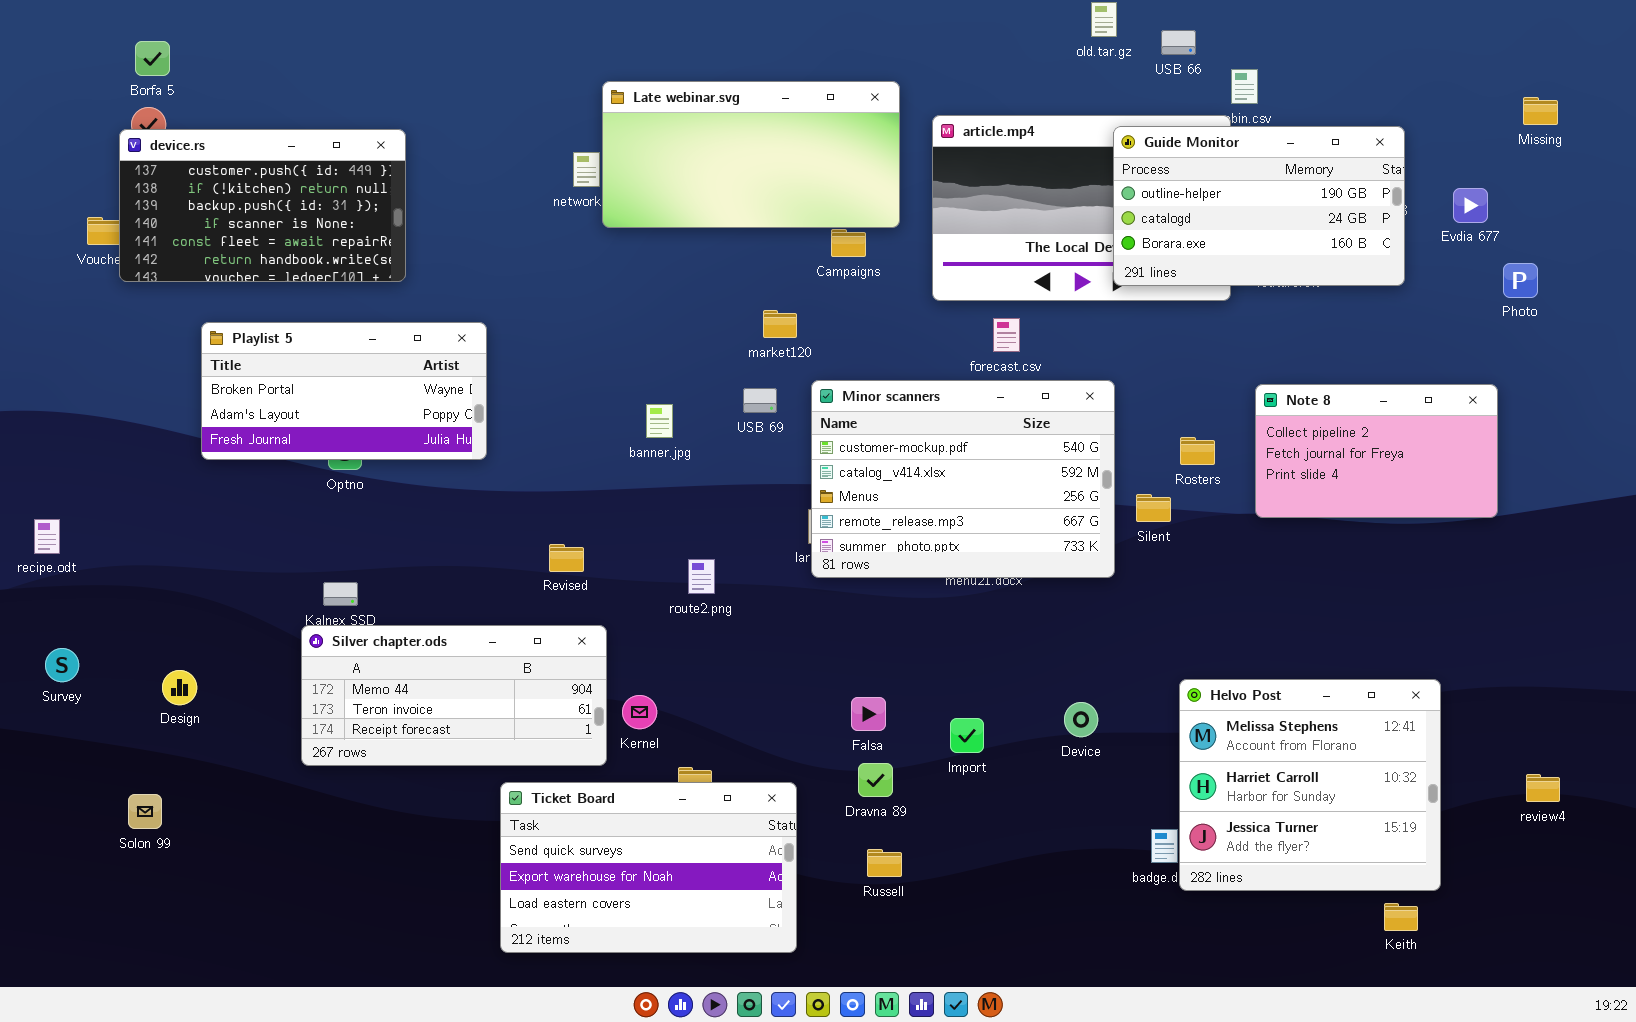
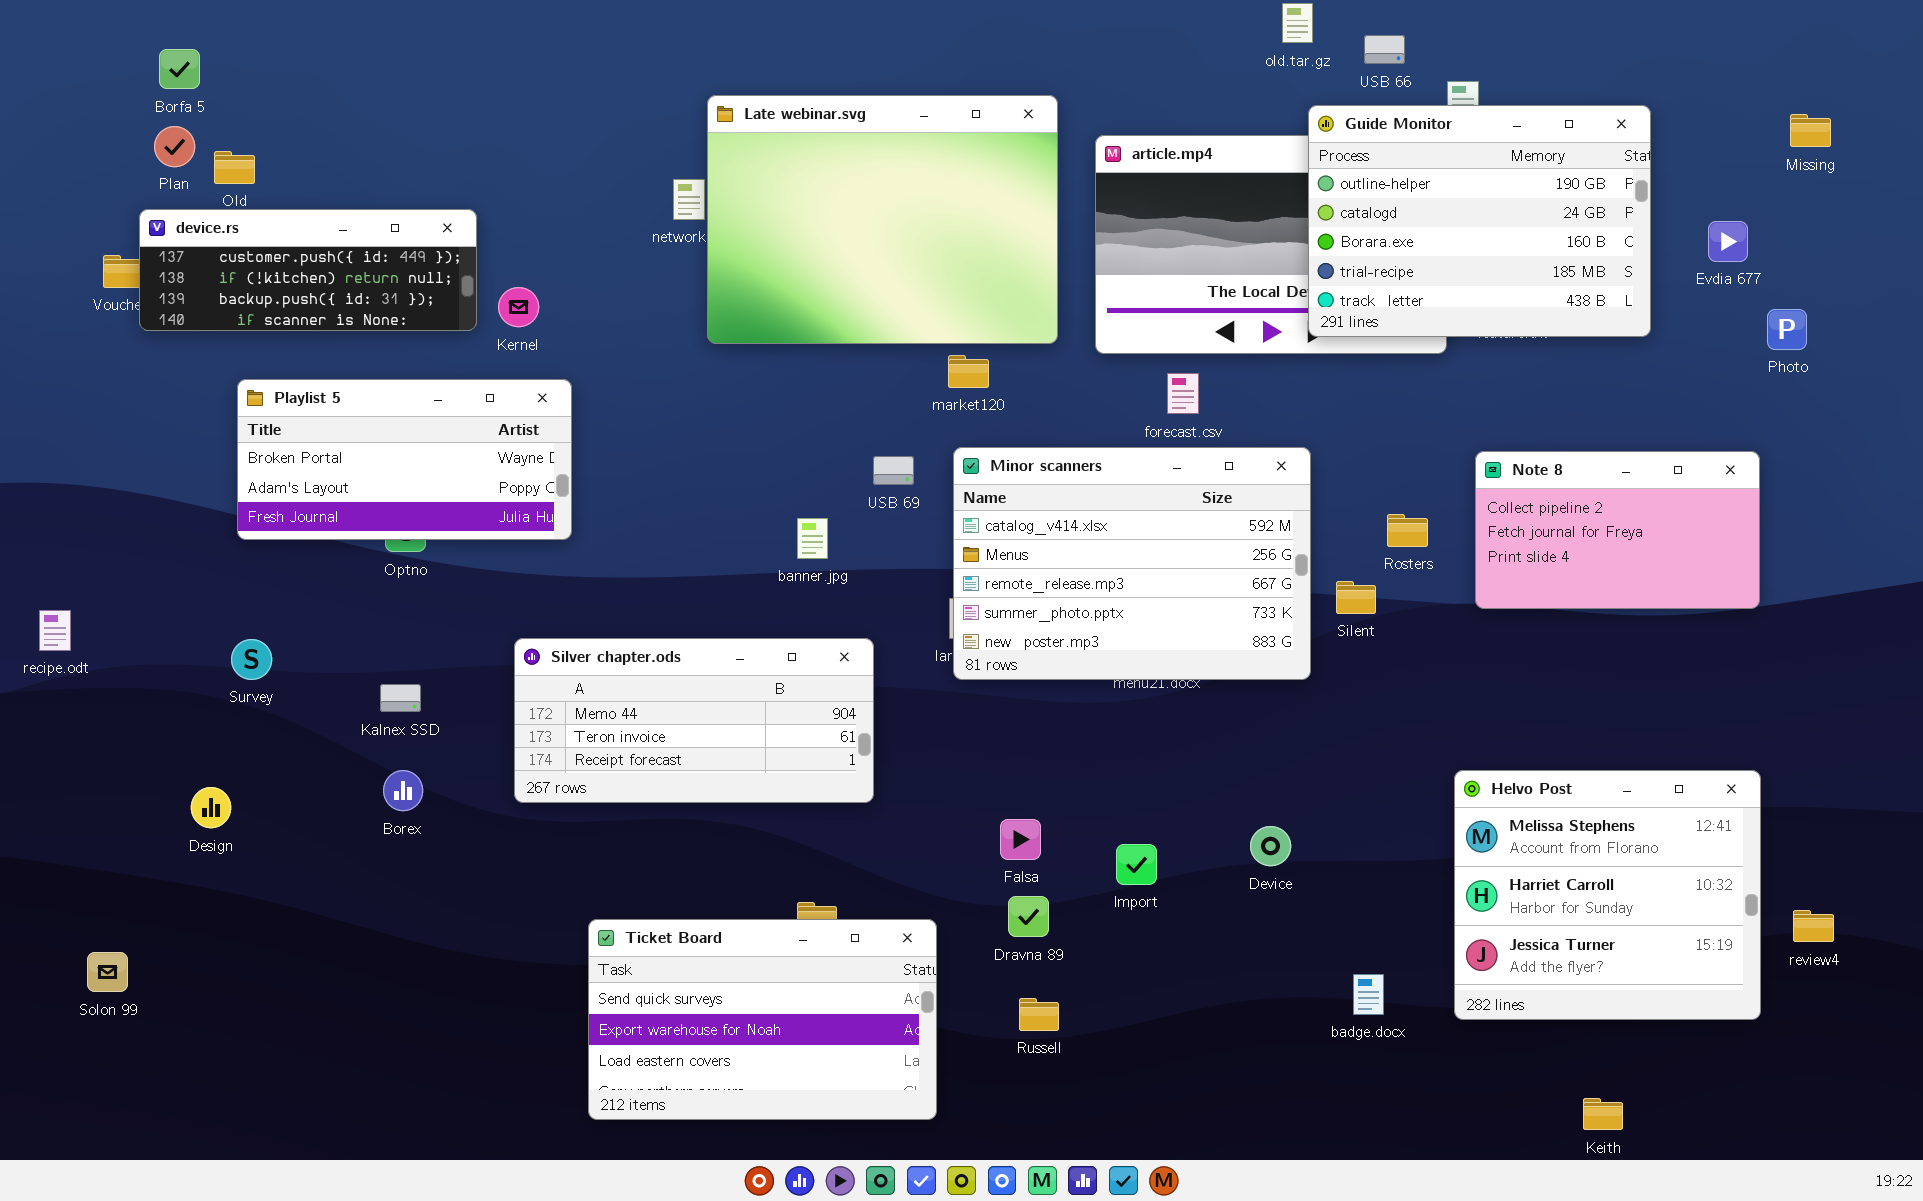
Late webinar.svg: [602,81,900,228] -> [707,95,1058,344], resized
Guide Monitor: [1113,126,1405,286] -> [1308,105,1651,337], resized
device.rs: [119,129,406,282] -> [139,209,477,331], resized
market120: [763,310,797,338] -> [948,355,989,388], moved
Minor scanners: [811,380,1115,578] -> [953,447,1311,680], scrolled down 1 row
banner.jpg: [646,404,673,438] -> [797,518,828,559], moved
Silver chapter.ods: [301,625,607,766] -> [514,638,874,803], moved
Survey: [45,648,79,682] -> [231,639,272,680], moved
Helvo Post: [1179,679,1441,891] -> [1454,770,1761,1020], moved
Kernel: [622,695,657,729] -> [498,287,539,327], moved
Solon 99: [128,794,162,829] -> [87,952,128,992], moved
Keith: [1384,903,1418,931] -> [1583,1098,1623,1130], moved

